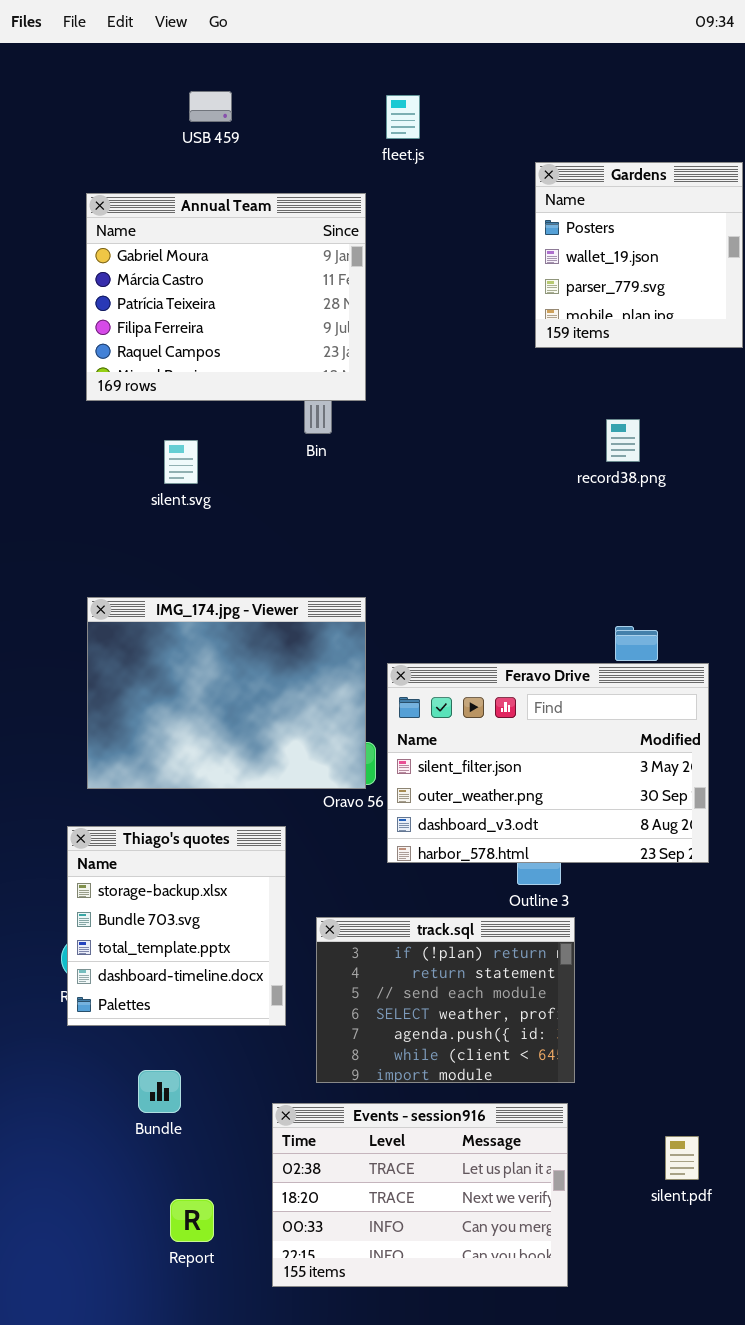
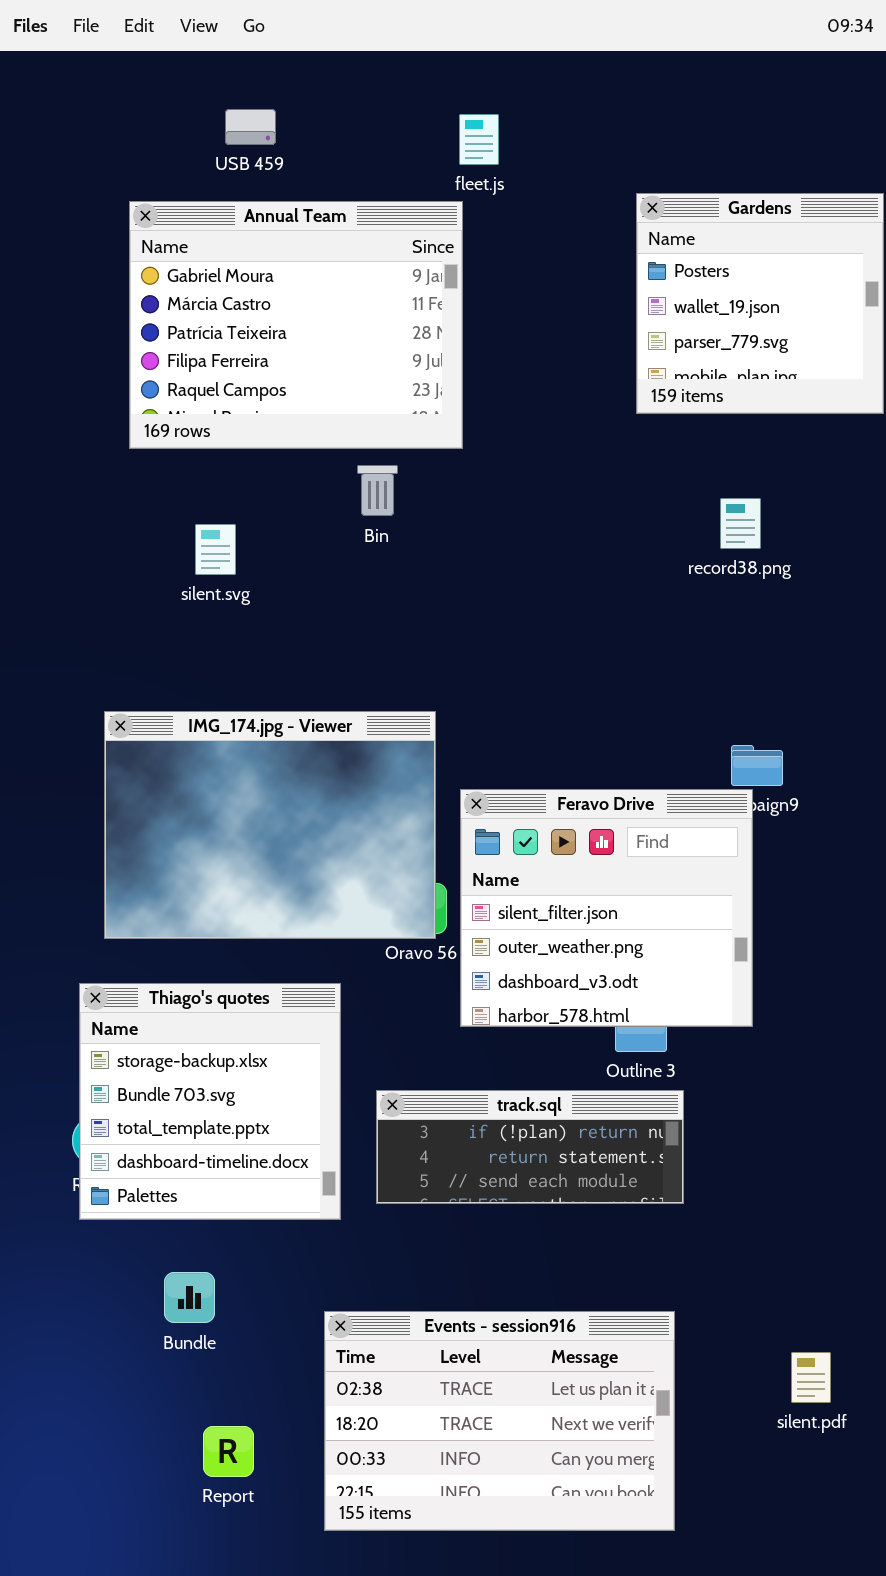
Annual Team: [86,193,366,401] -> [129,201,463,449], moved
Feravo Drive: [387,663,709,863] -> [460,789,753,1027], resized
track.sql: [316,917,575,1083] -> [376,1090,684,1204], resized

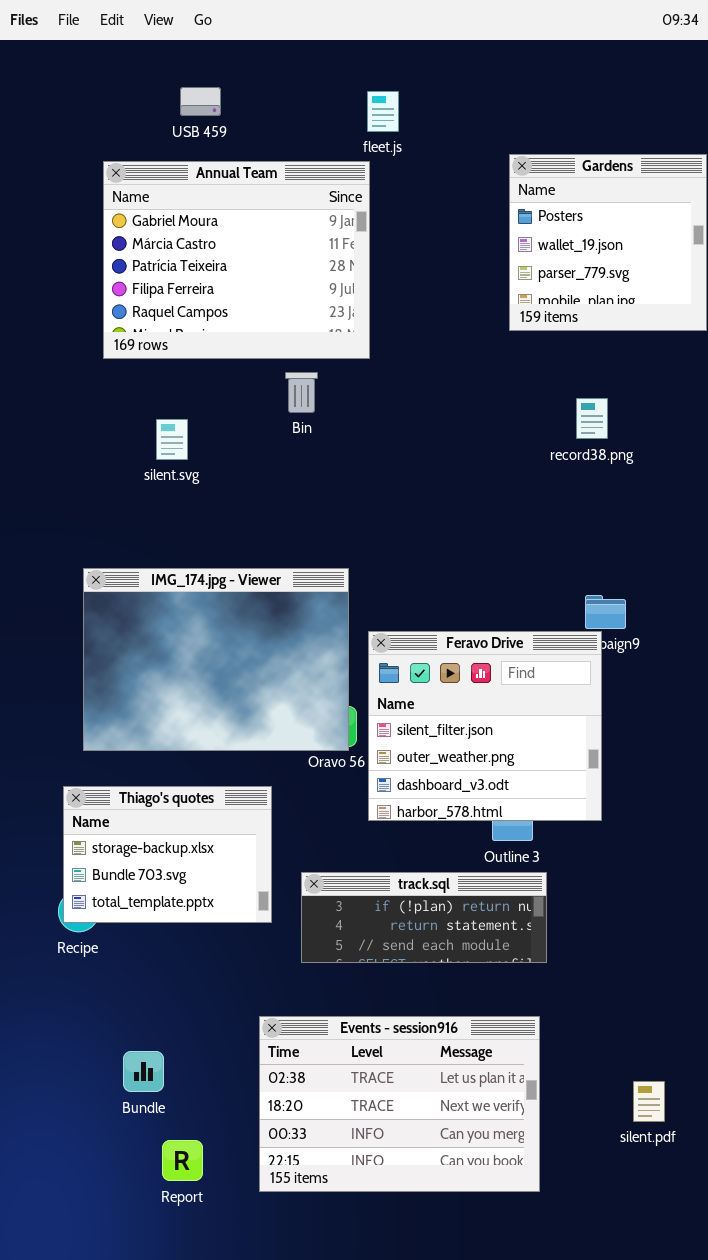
Thiago's quotes: [79,983,341,1220] -> [63,786,272,923], resized
Bundle: [164,1272,215,1323] -> [123,1051,164,1092], moved
Events - session916: [324,1311,675,1531] -> [259,1016,540,1192], moved

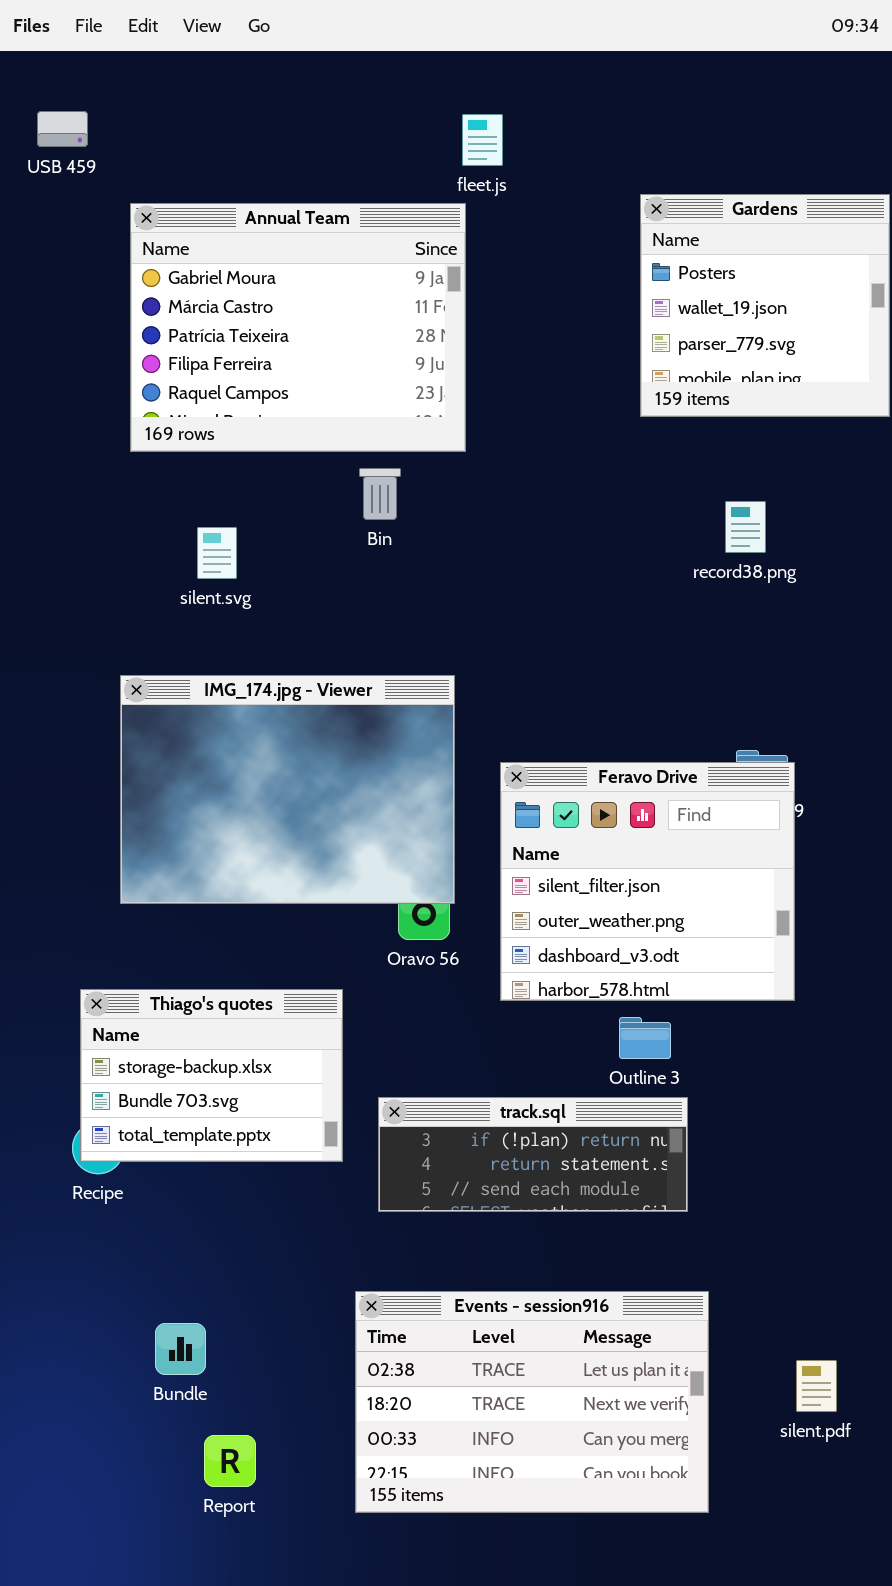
USB 459: [180,87,221,116] -> [37,111,88,147], moved
IMG_174.jpg - Viewer: [83,568,349,751] -> [120,675,455,904], moved
Feravo Drive: [368,631,602,821] -> [500,762,795,1001], moved
Events - session916: [259,1016,540,1192] -> [355,1291,709,1513], moved

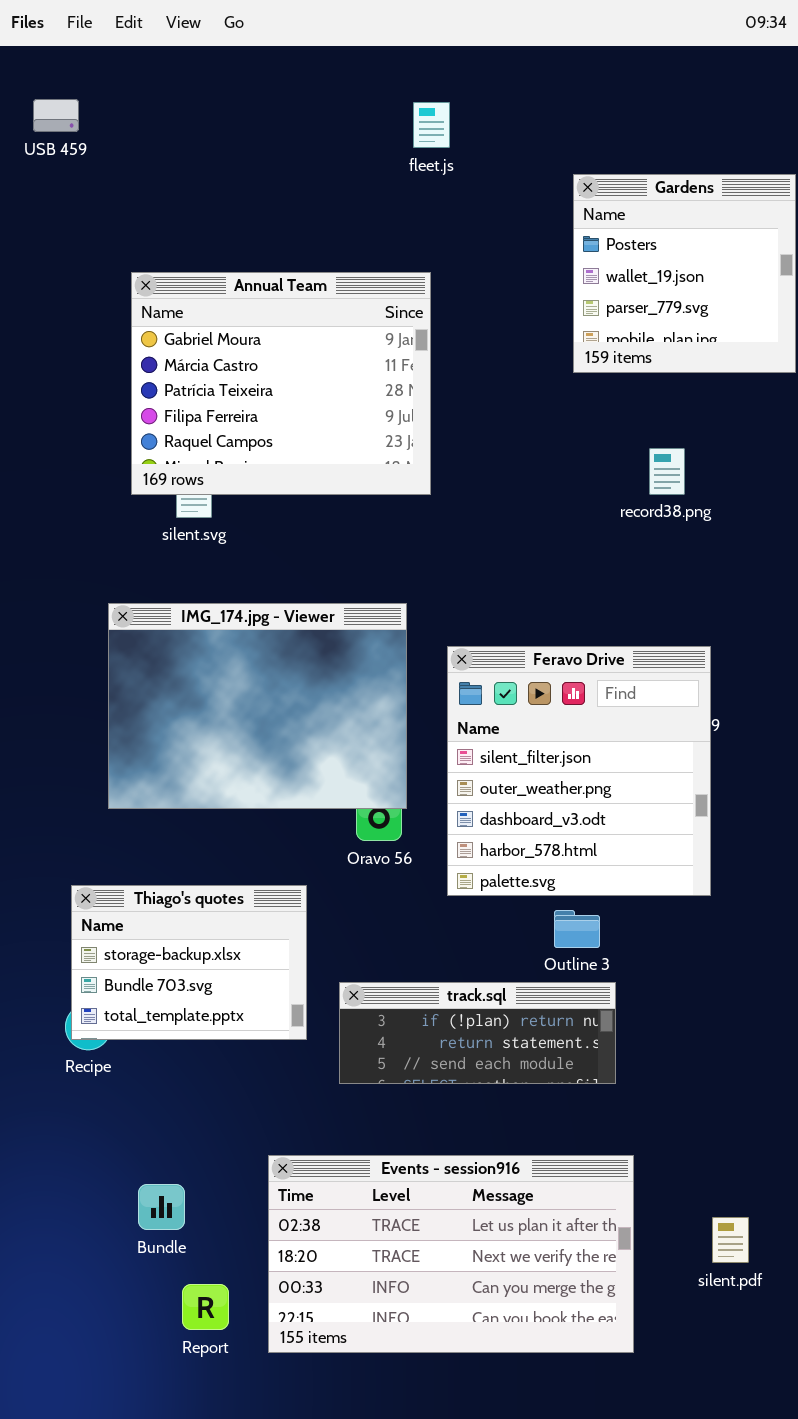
Annual Team: [130,203,466,452] -> [131,272,431,495], moved
Feravo Drive: [500,762,795,1001] -> [447,646,711,896], resized
Events - session916: [355,1291,709,1513] -> [268,1155,634,1353], resized

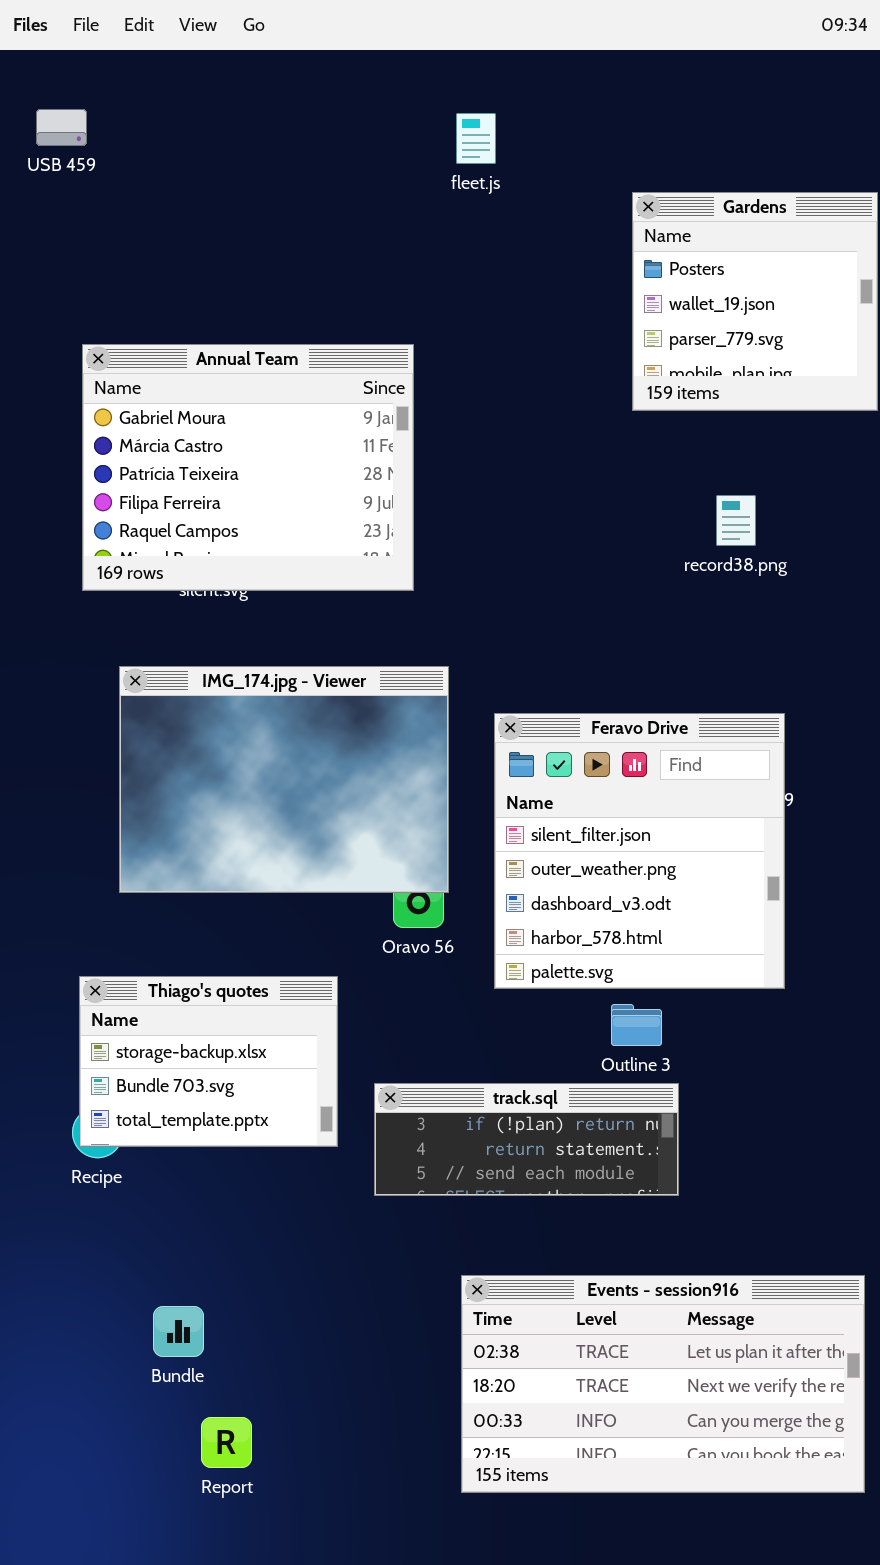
Annual Team: [131,272,431,495] -> [82,344,414,591], moved
Events - session916: [268,1155,634,1353] -> [461,1275,865,1493], moved

